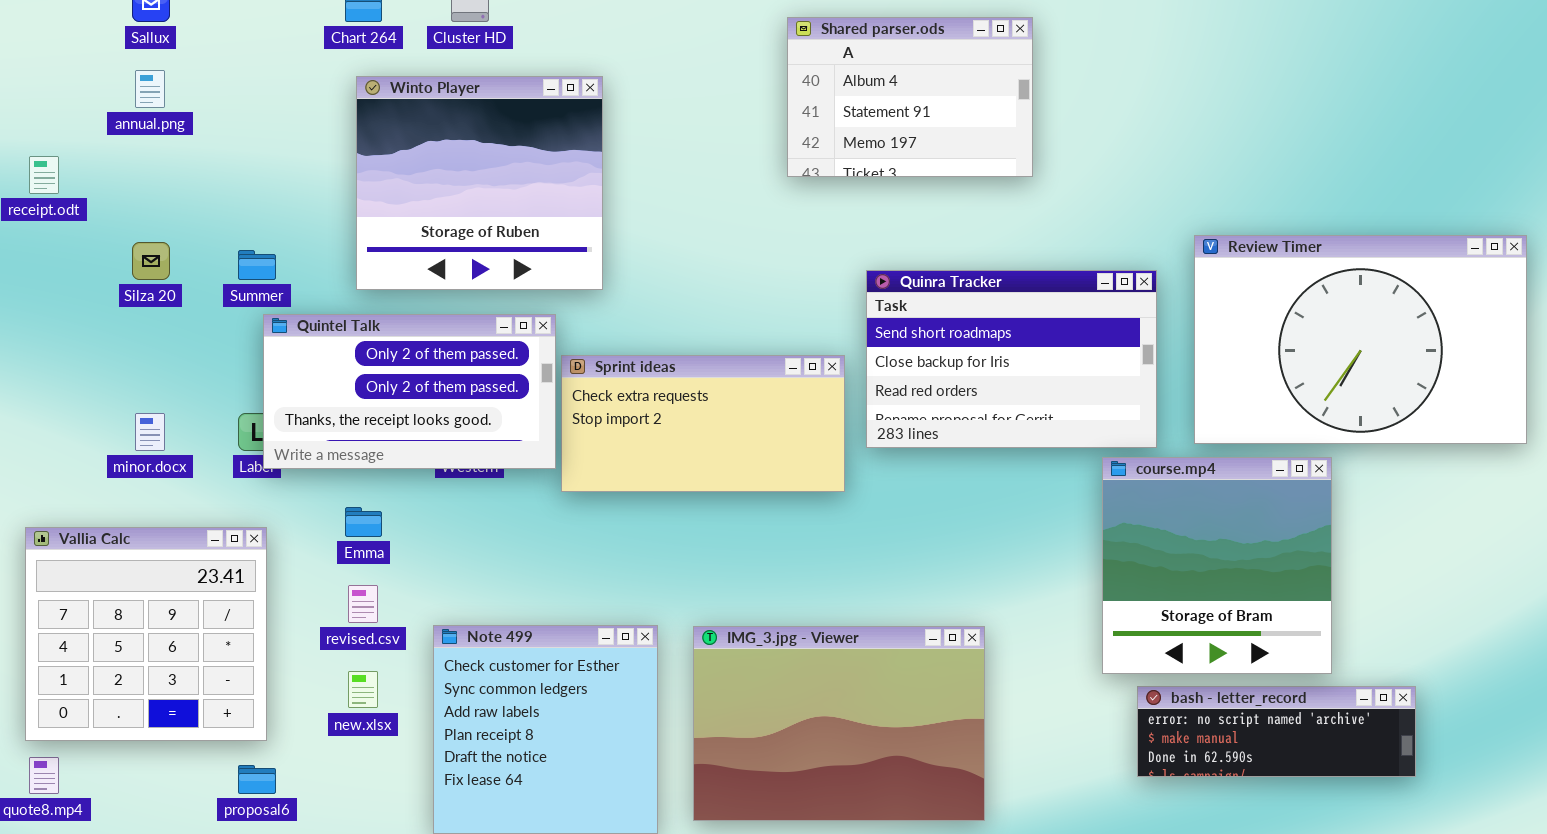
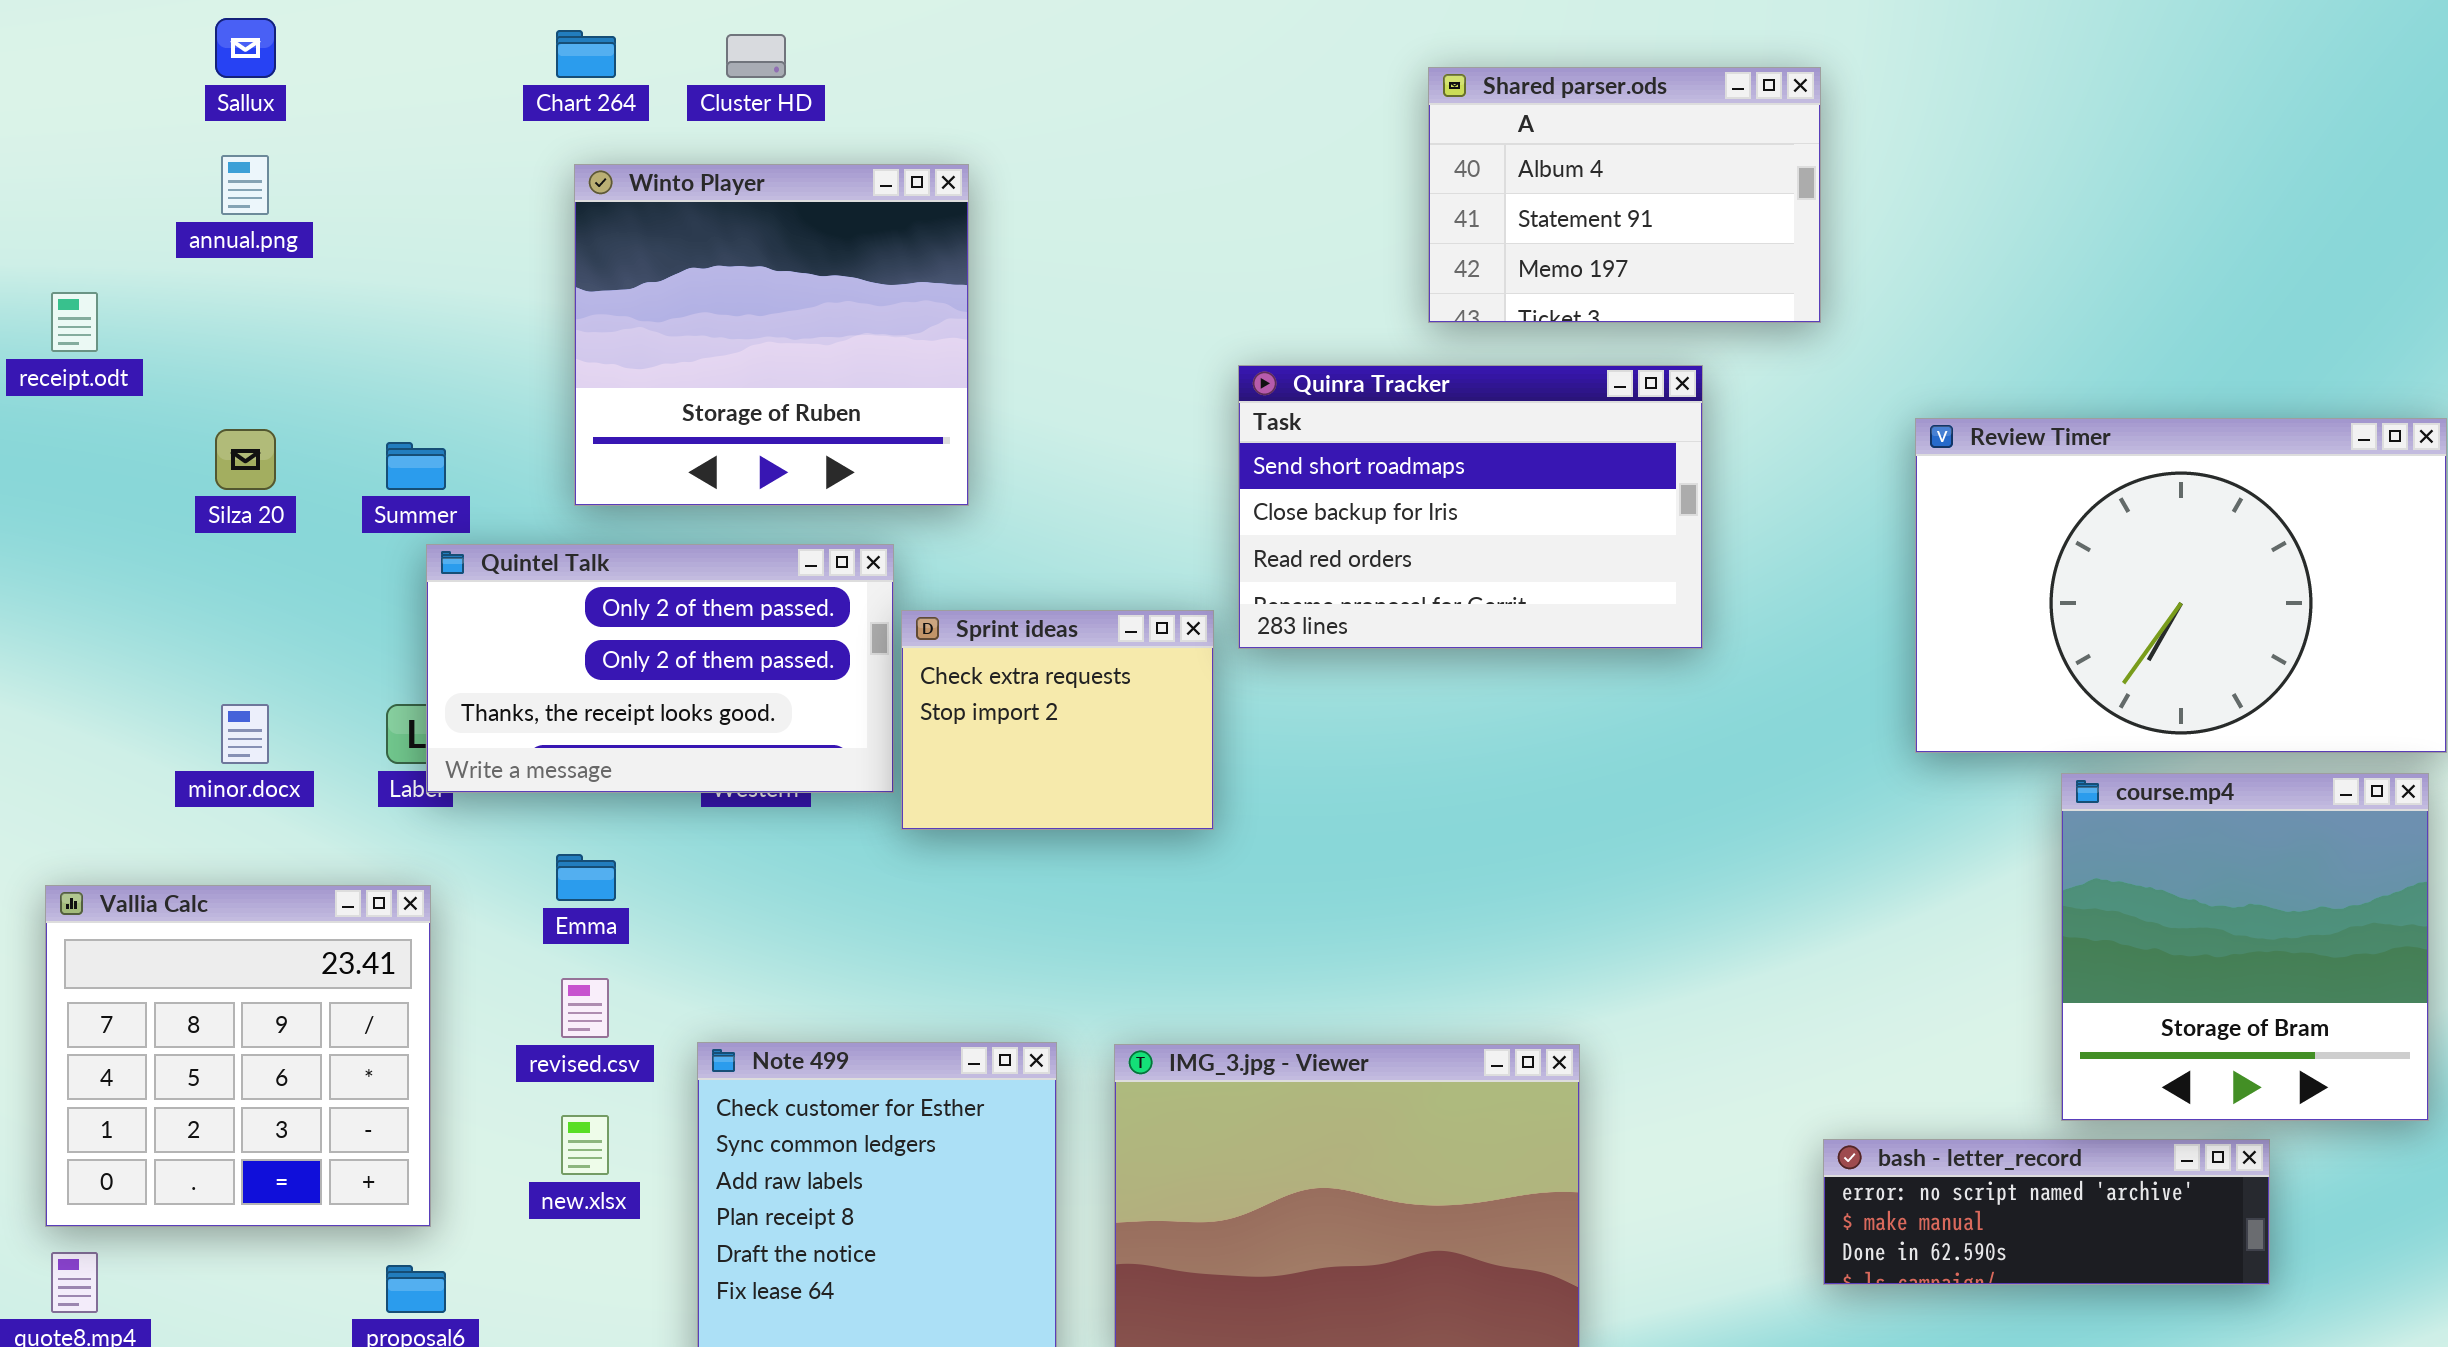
Shared parser.ods: [787,17,1033,177] -> [1428,67,1821,323], moved
Quinra Tracker: [866,270,1157,448] -> [1238,365,1703,649], moved
Sprint ideas: [561,355,845,492] -> [901,610,1214,830], resized
course.mp4: [1102,457,1332,674] -> [2061,773,2429,1121], moved

